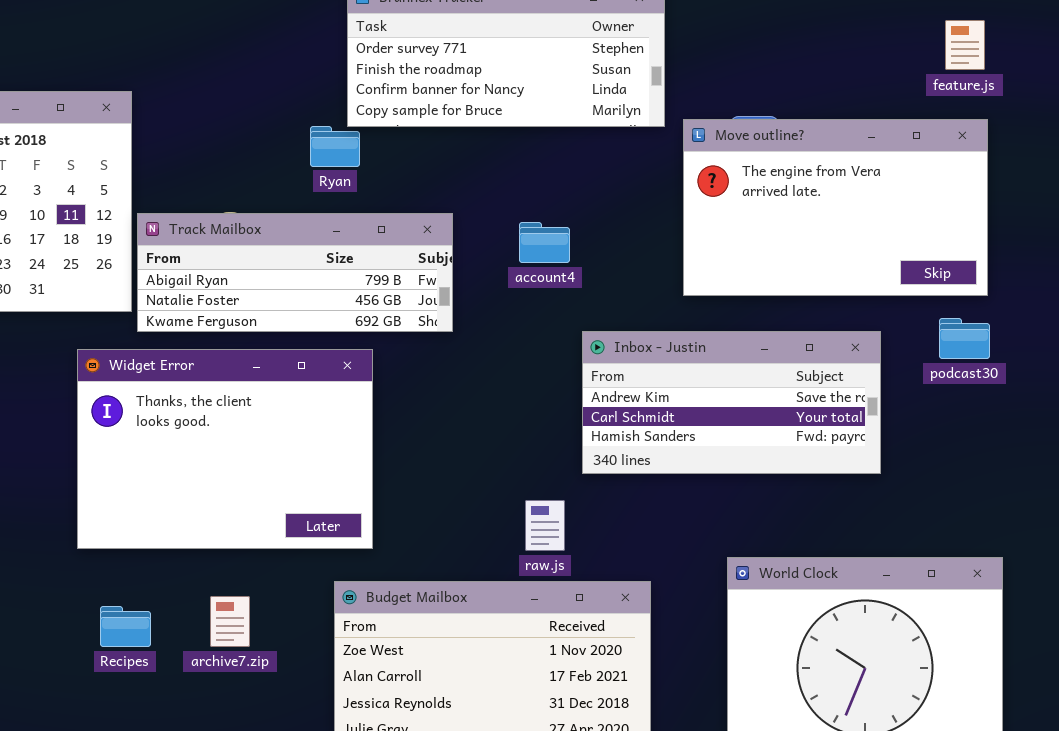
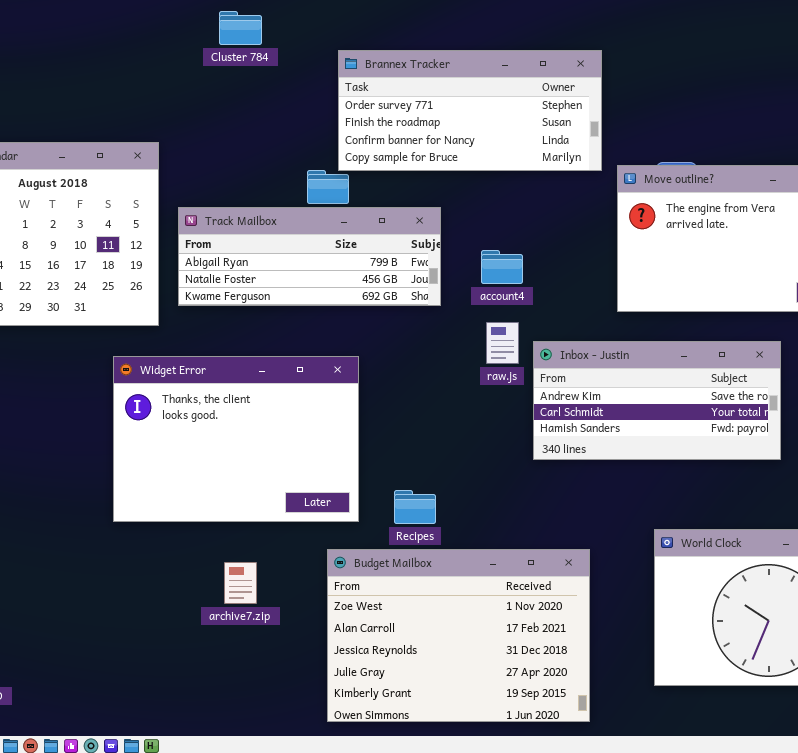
Track Mailbox: [137,213,453,332] -> [178,207,441,306], moved
raw.js: [525,500,565,551] -> [486,322,519,364], moved
Recipes: [100,606,151,647] -> [394,490,436,524], moved

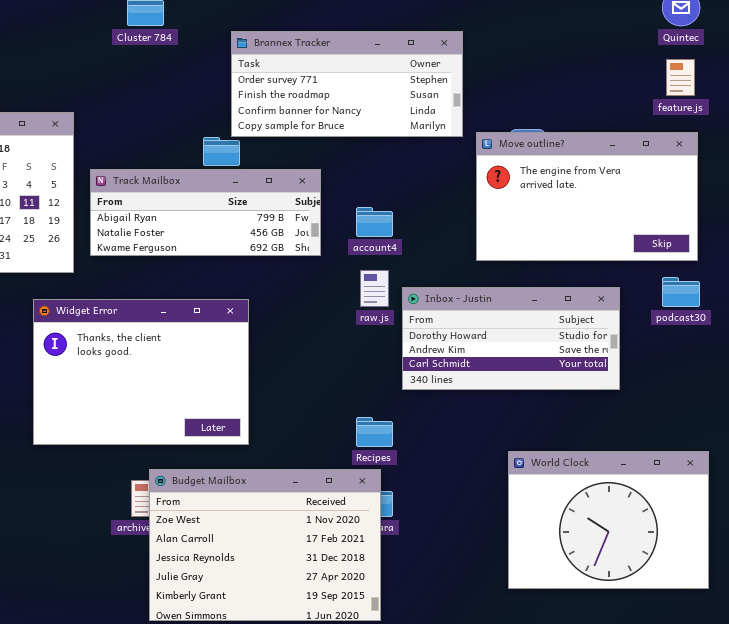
Inbox - Justin: [533,341,781,460] -> [402,287,620,390], scrolled up 1 row
Recipes: [394,490,436,524] -> [356,417,393,447], moved
Budget Mailbox: [327,549,590,722] -> [149,469,381,621], moved

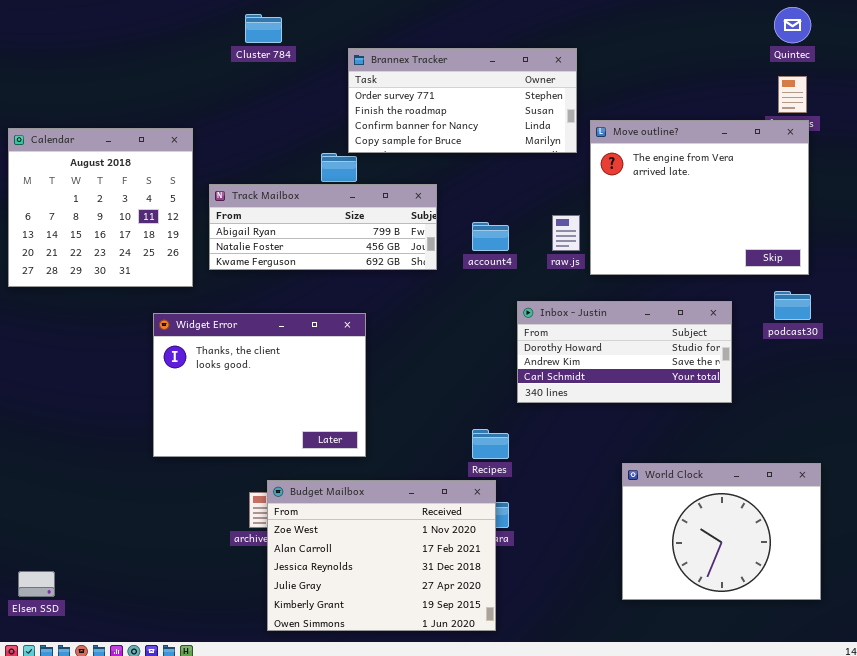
Move outline?: [476,132,698,261] -> [590,120,809,275], resized
raw.js: [360,270,389,307] -> [552,215,580,251], moved

